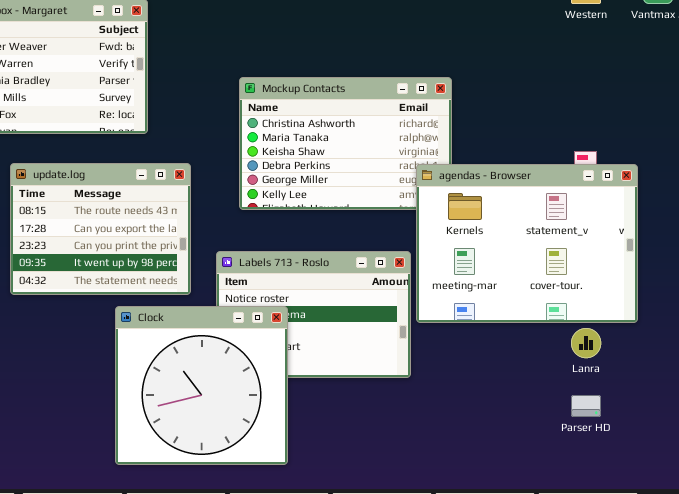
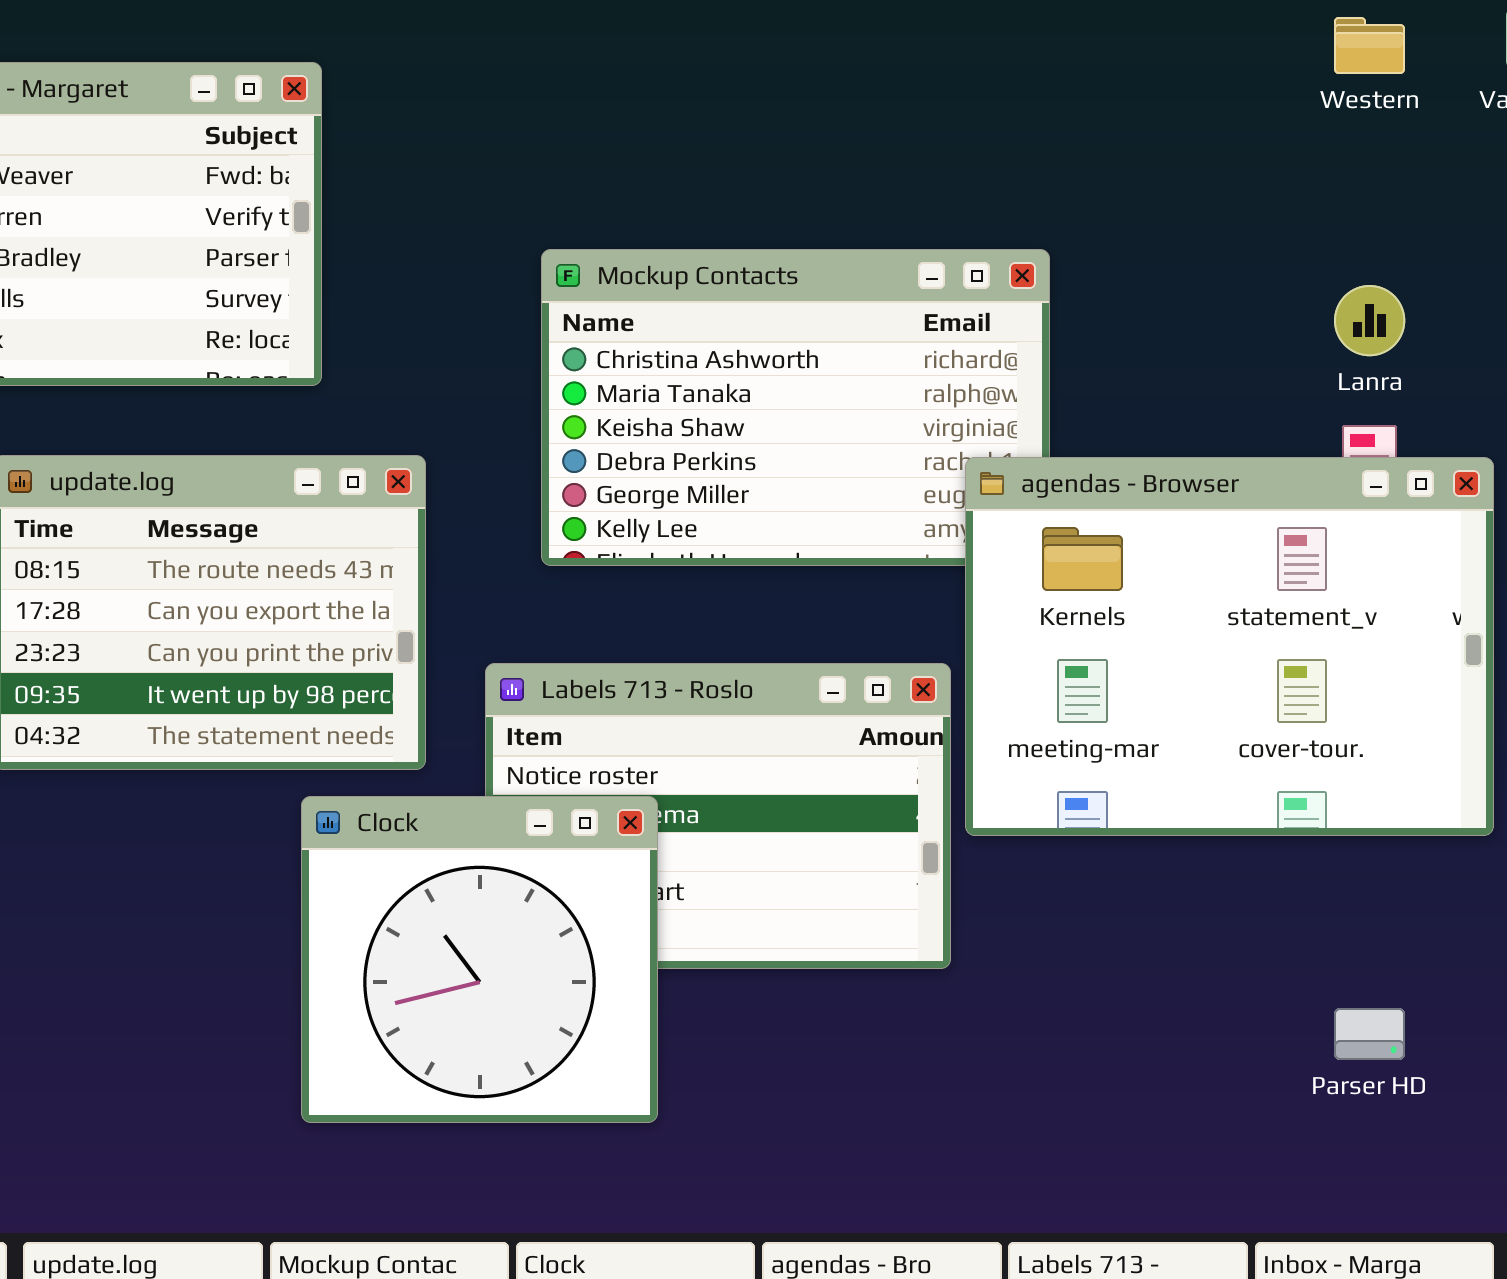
Clock: [115,306,288,465] -> [301,796,658,1123], resized
Lanra: [571,328,601,358] -> [1334,285,1405,356], moved

